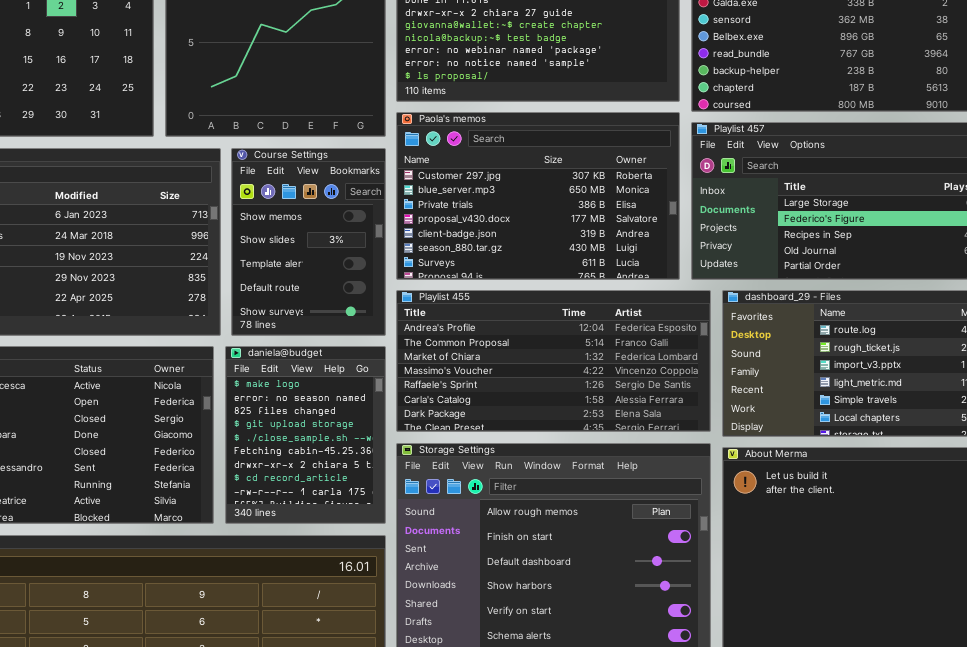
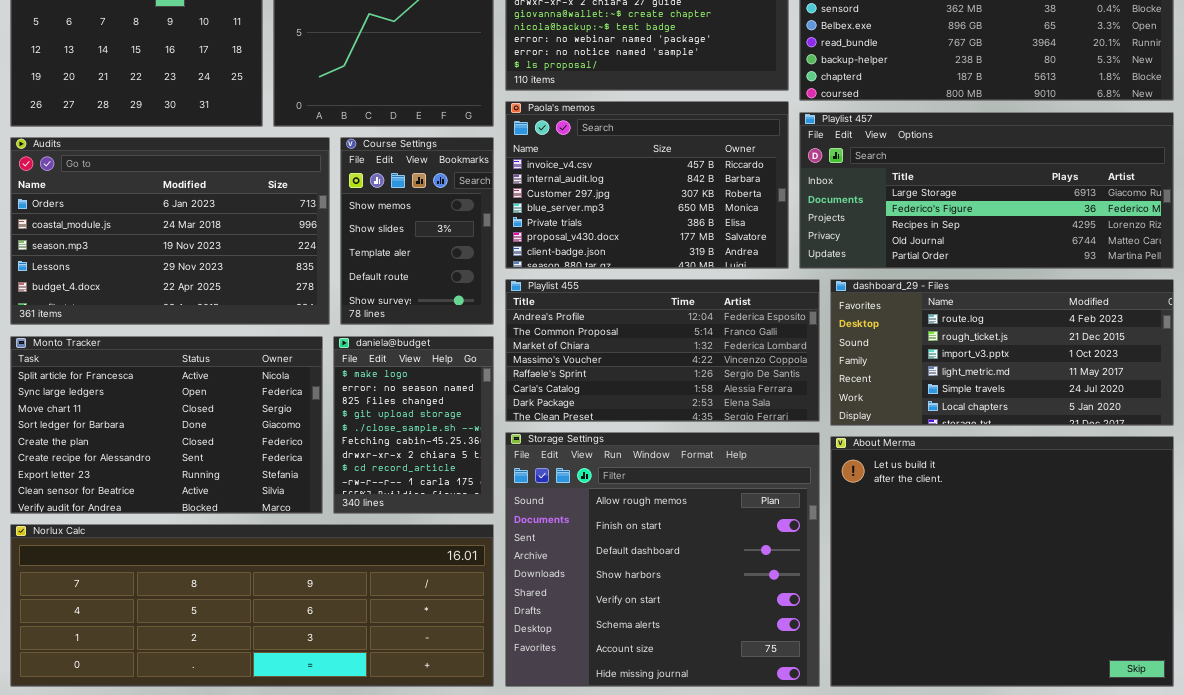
Paola's memos: [396,112,680,280] -> [505,101,789,269], scrolled up 2 rows

